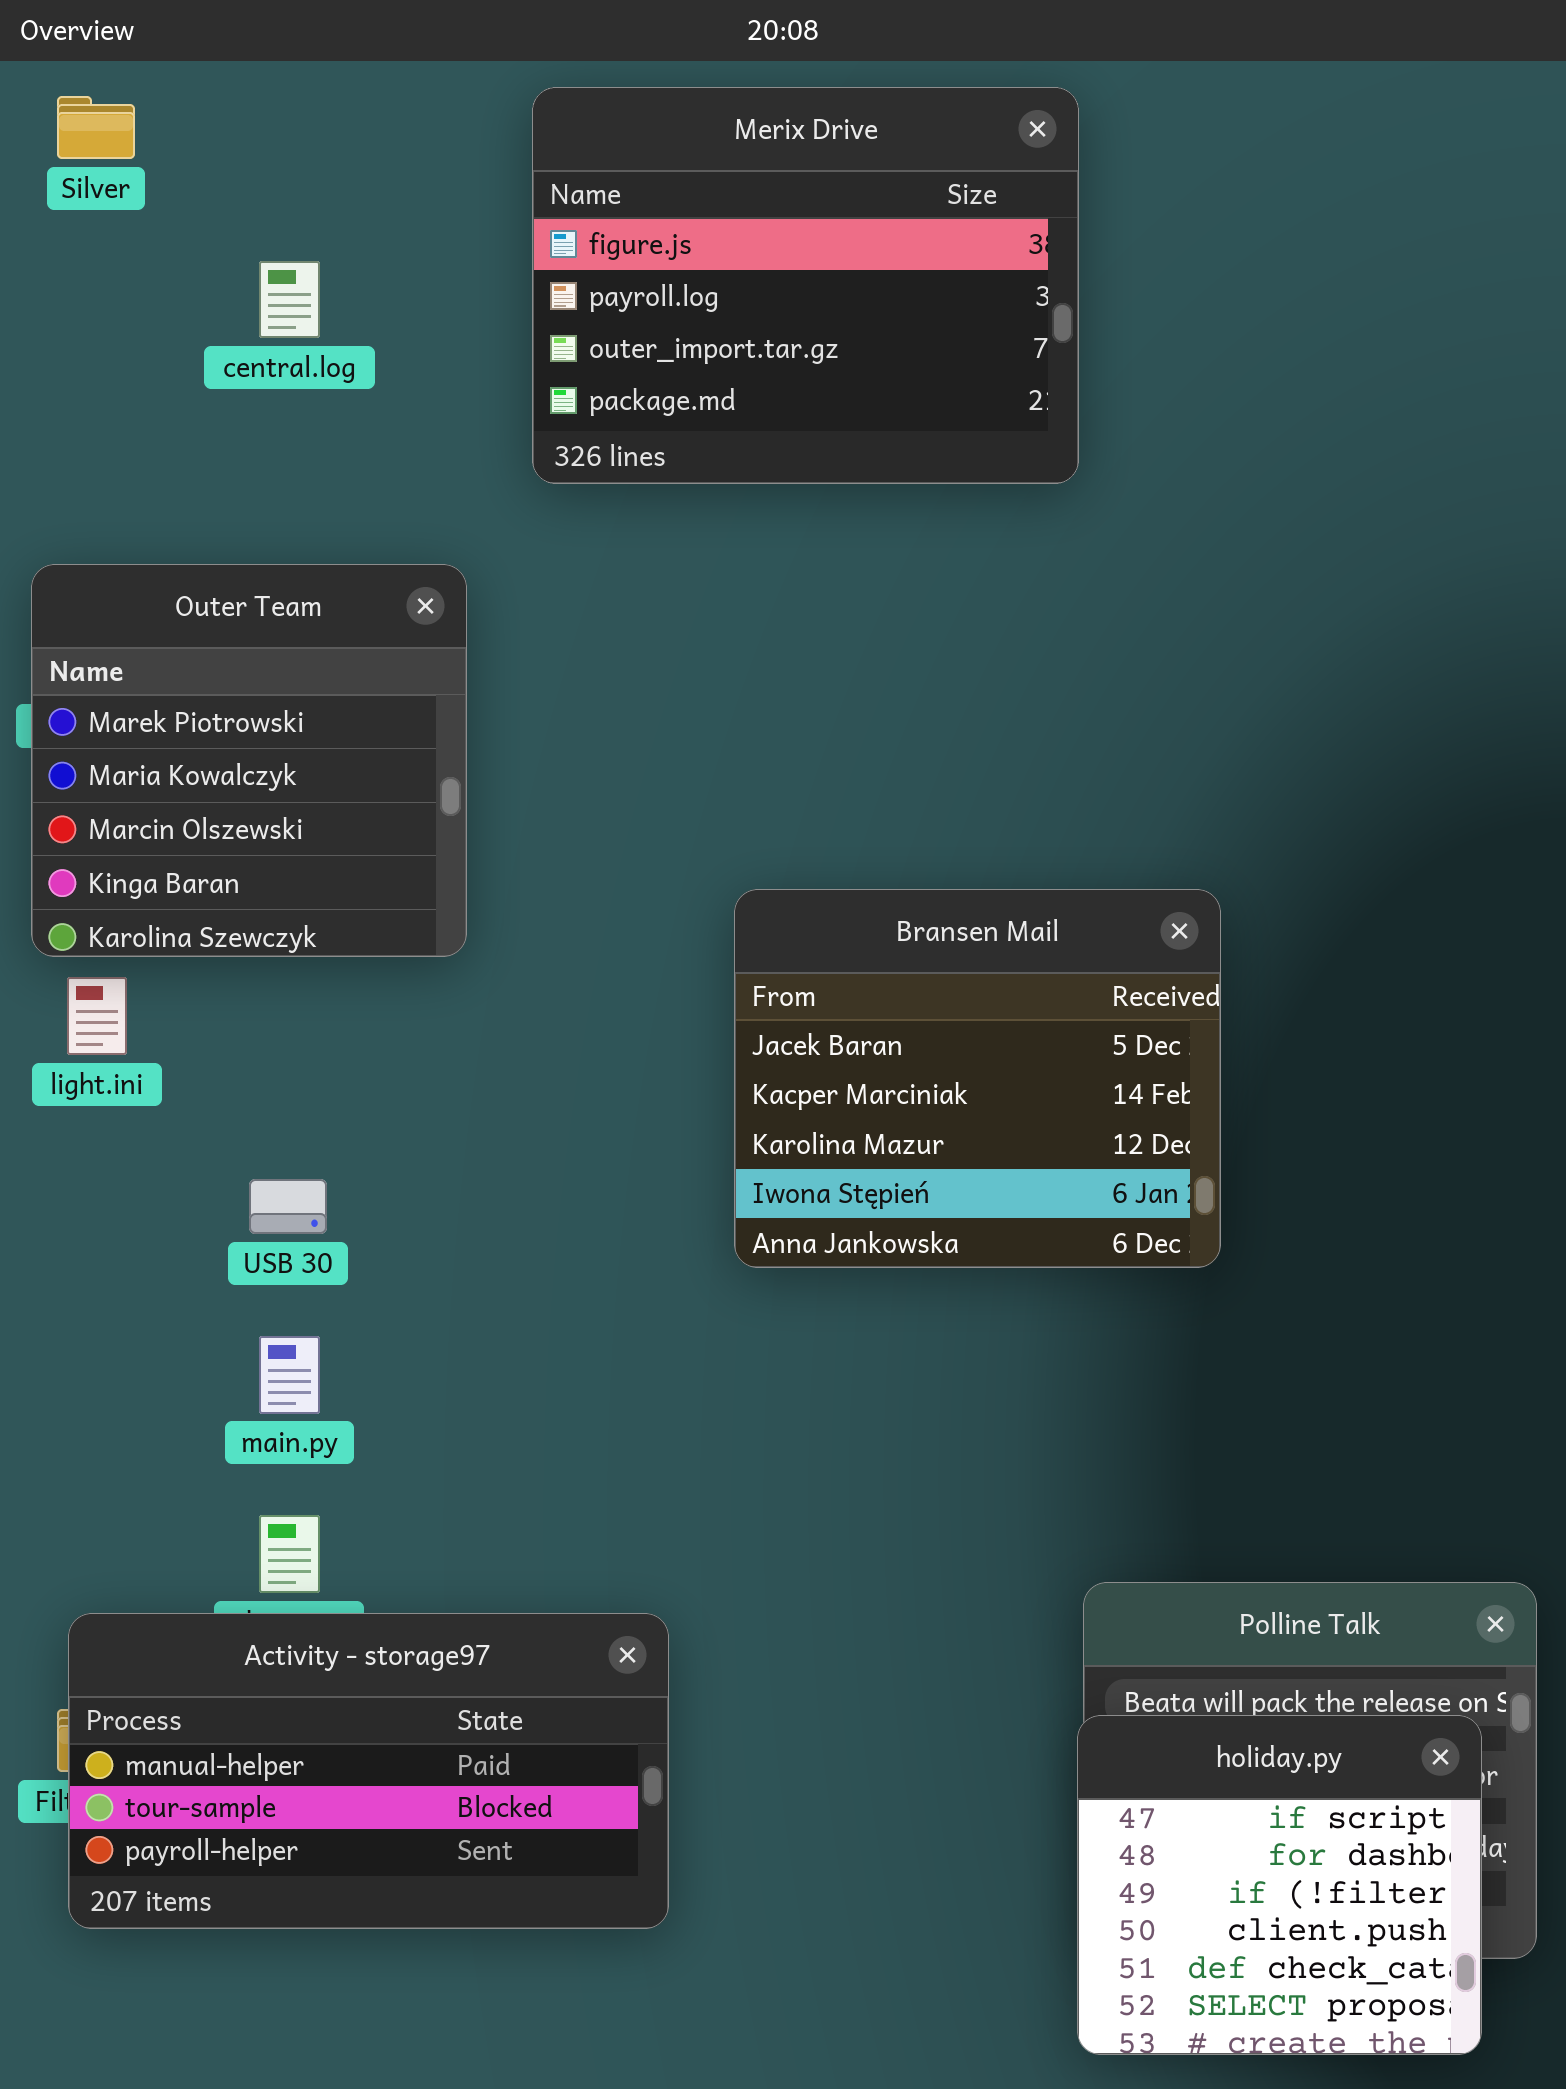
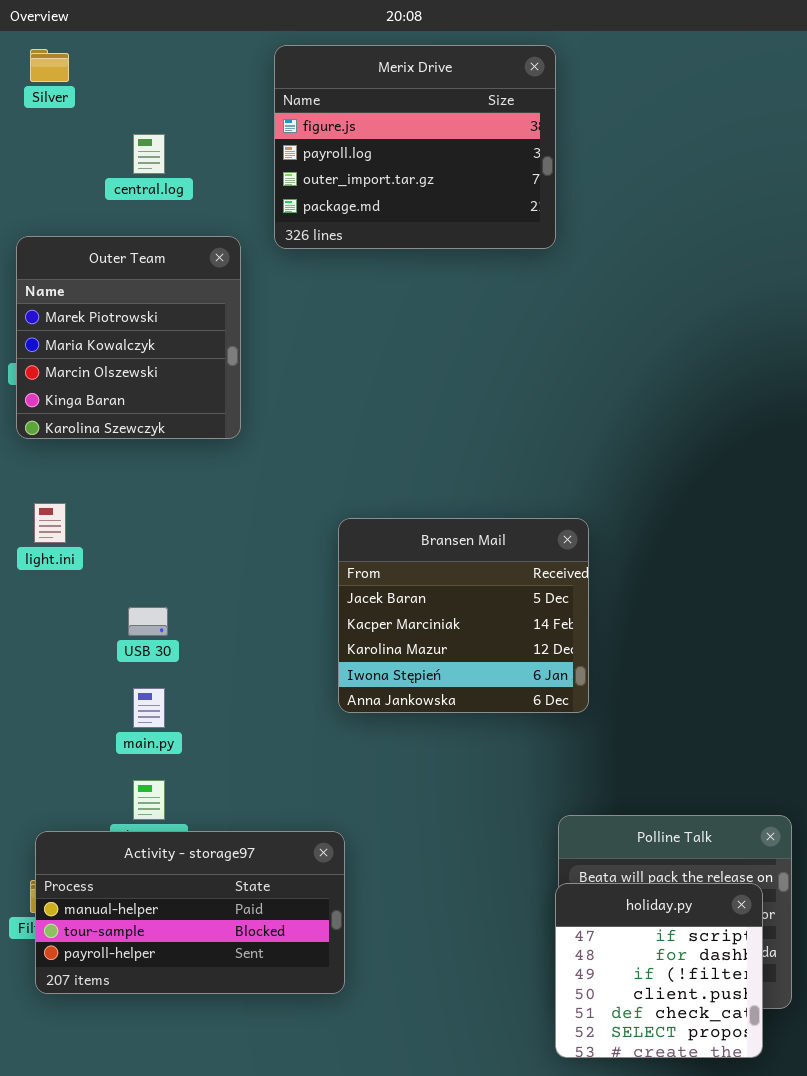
Outer Team: [31,564,467,957] -> [16,236,241,439], moved
Bransen Mail: [734,889,1221,1268] -> [338,518,589,713], moved

